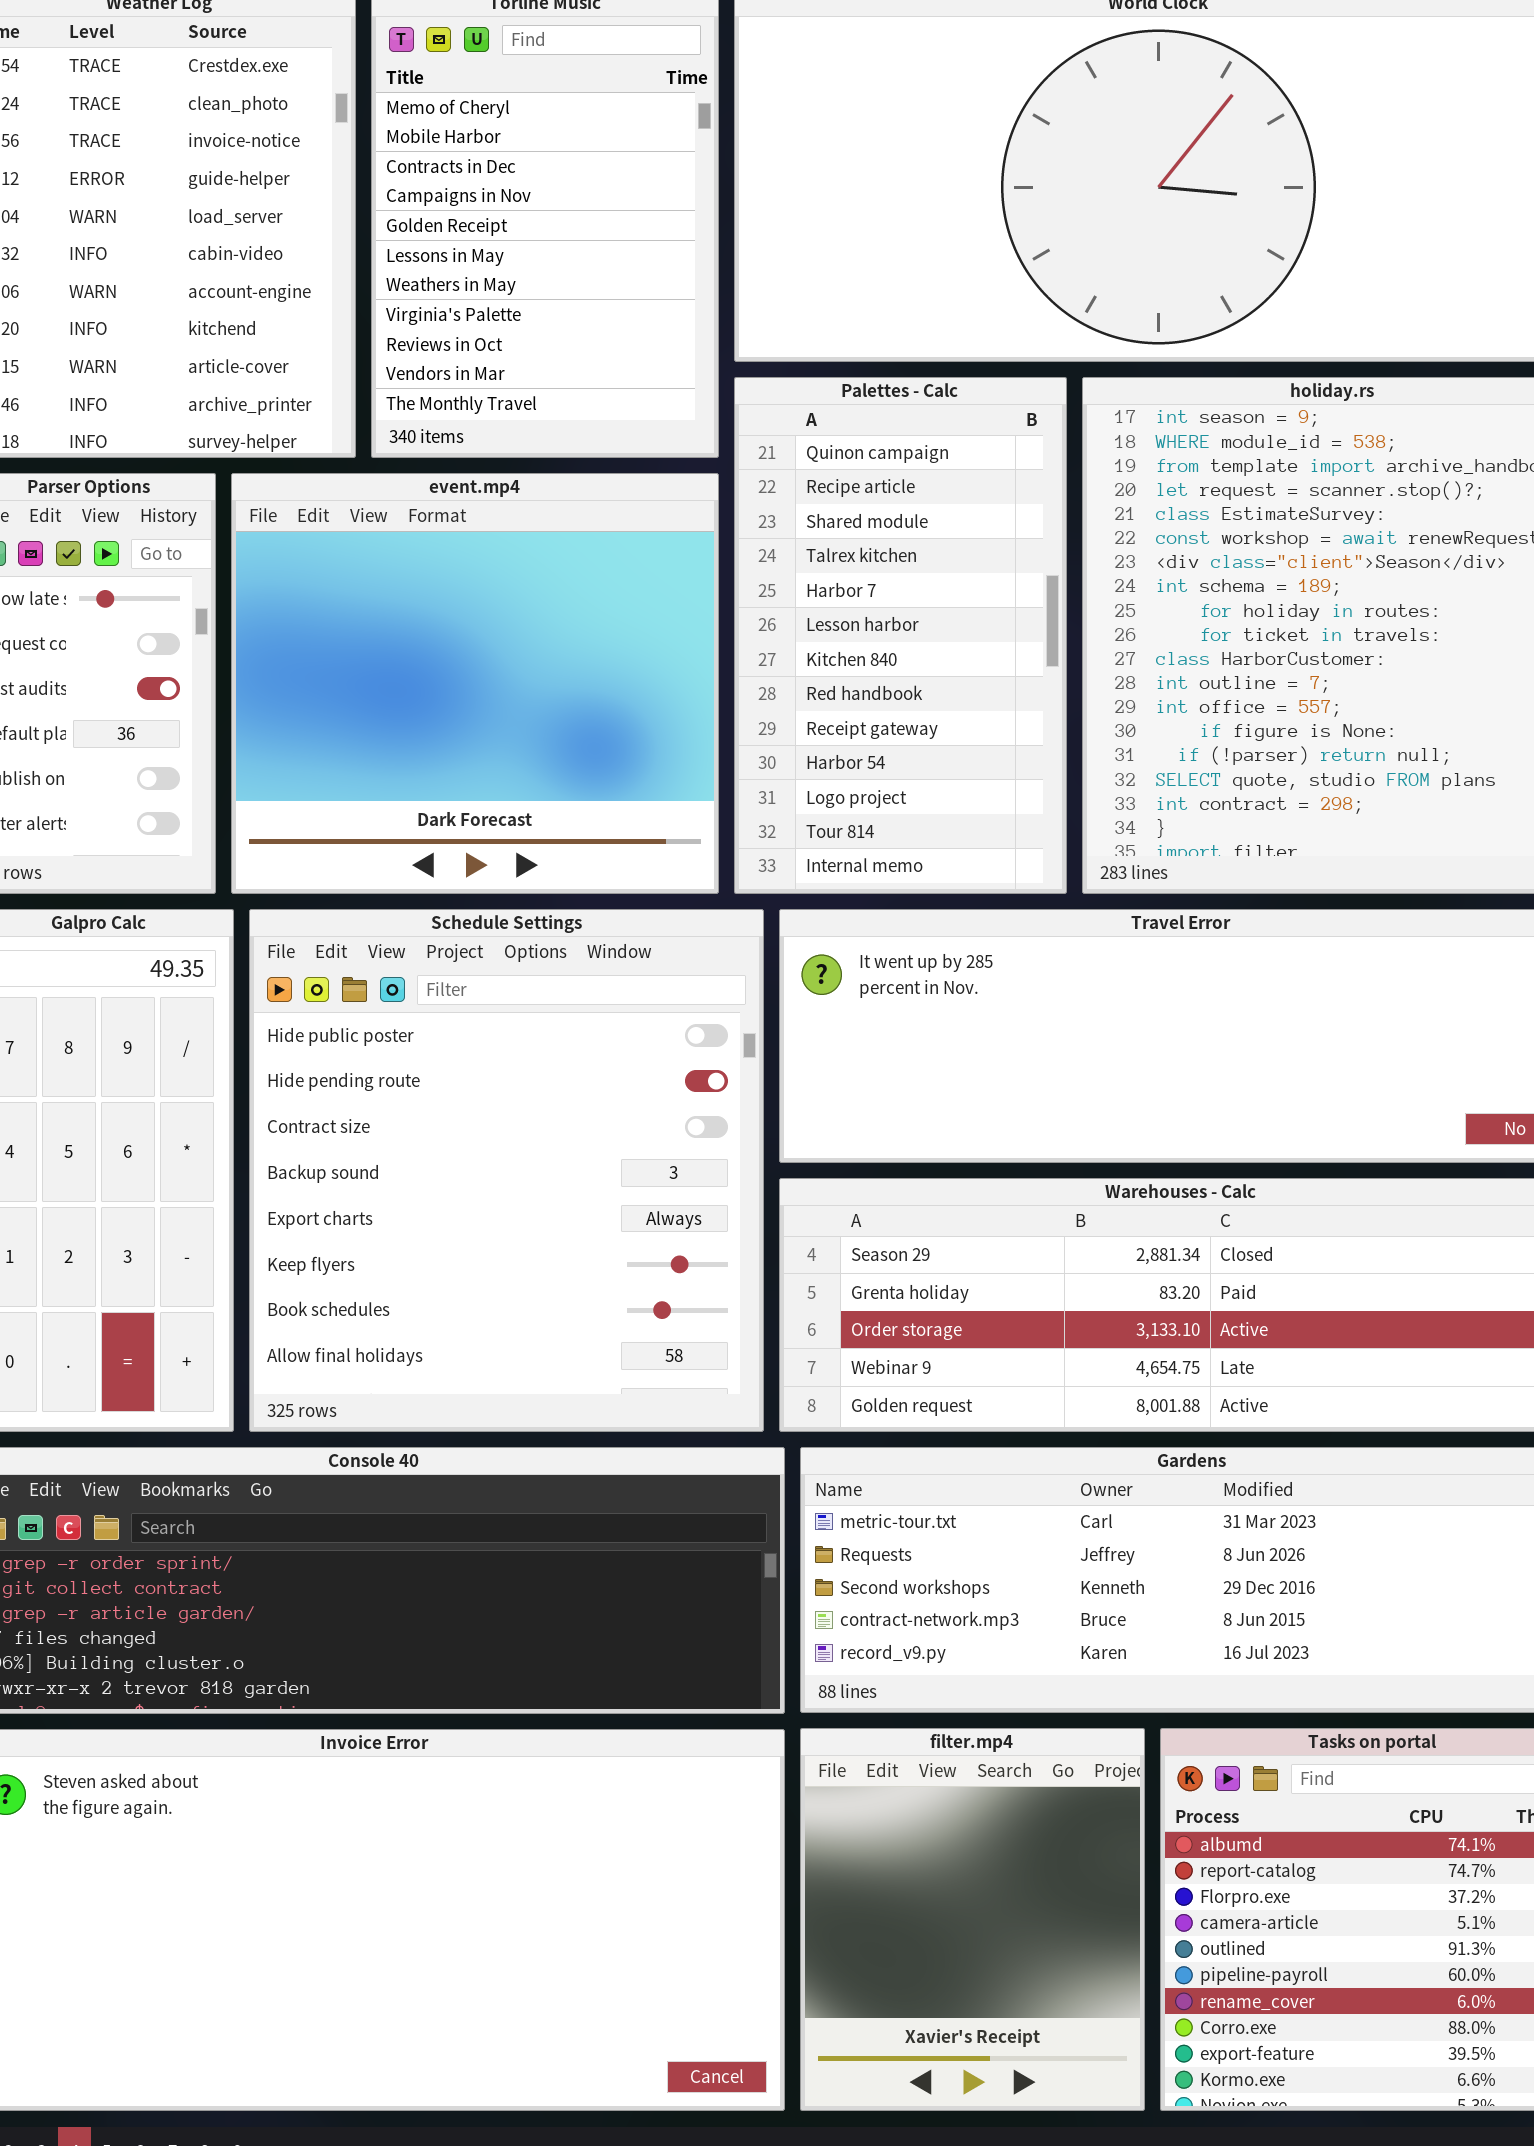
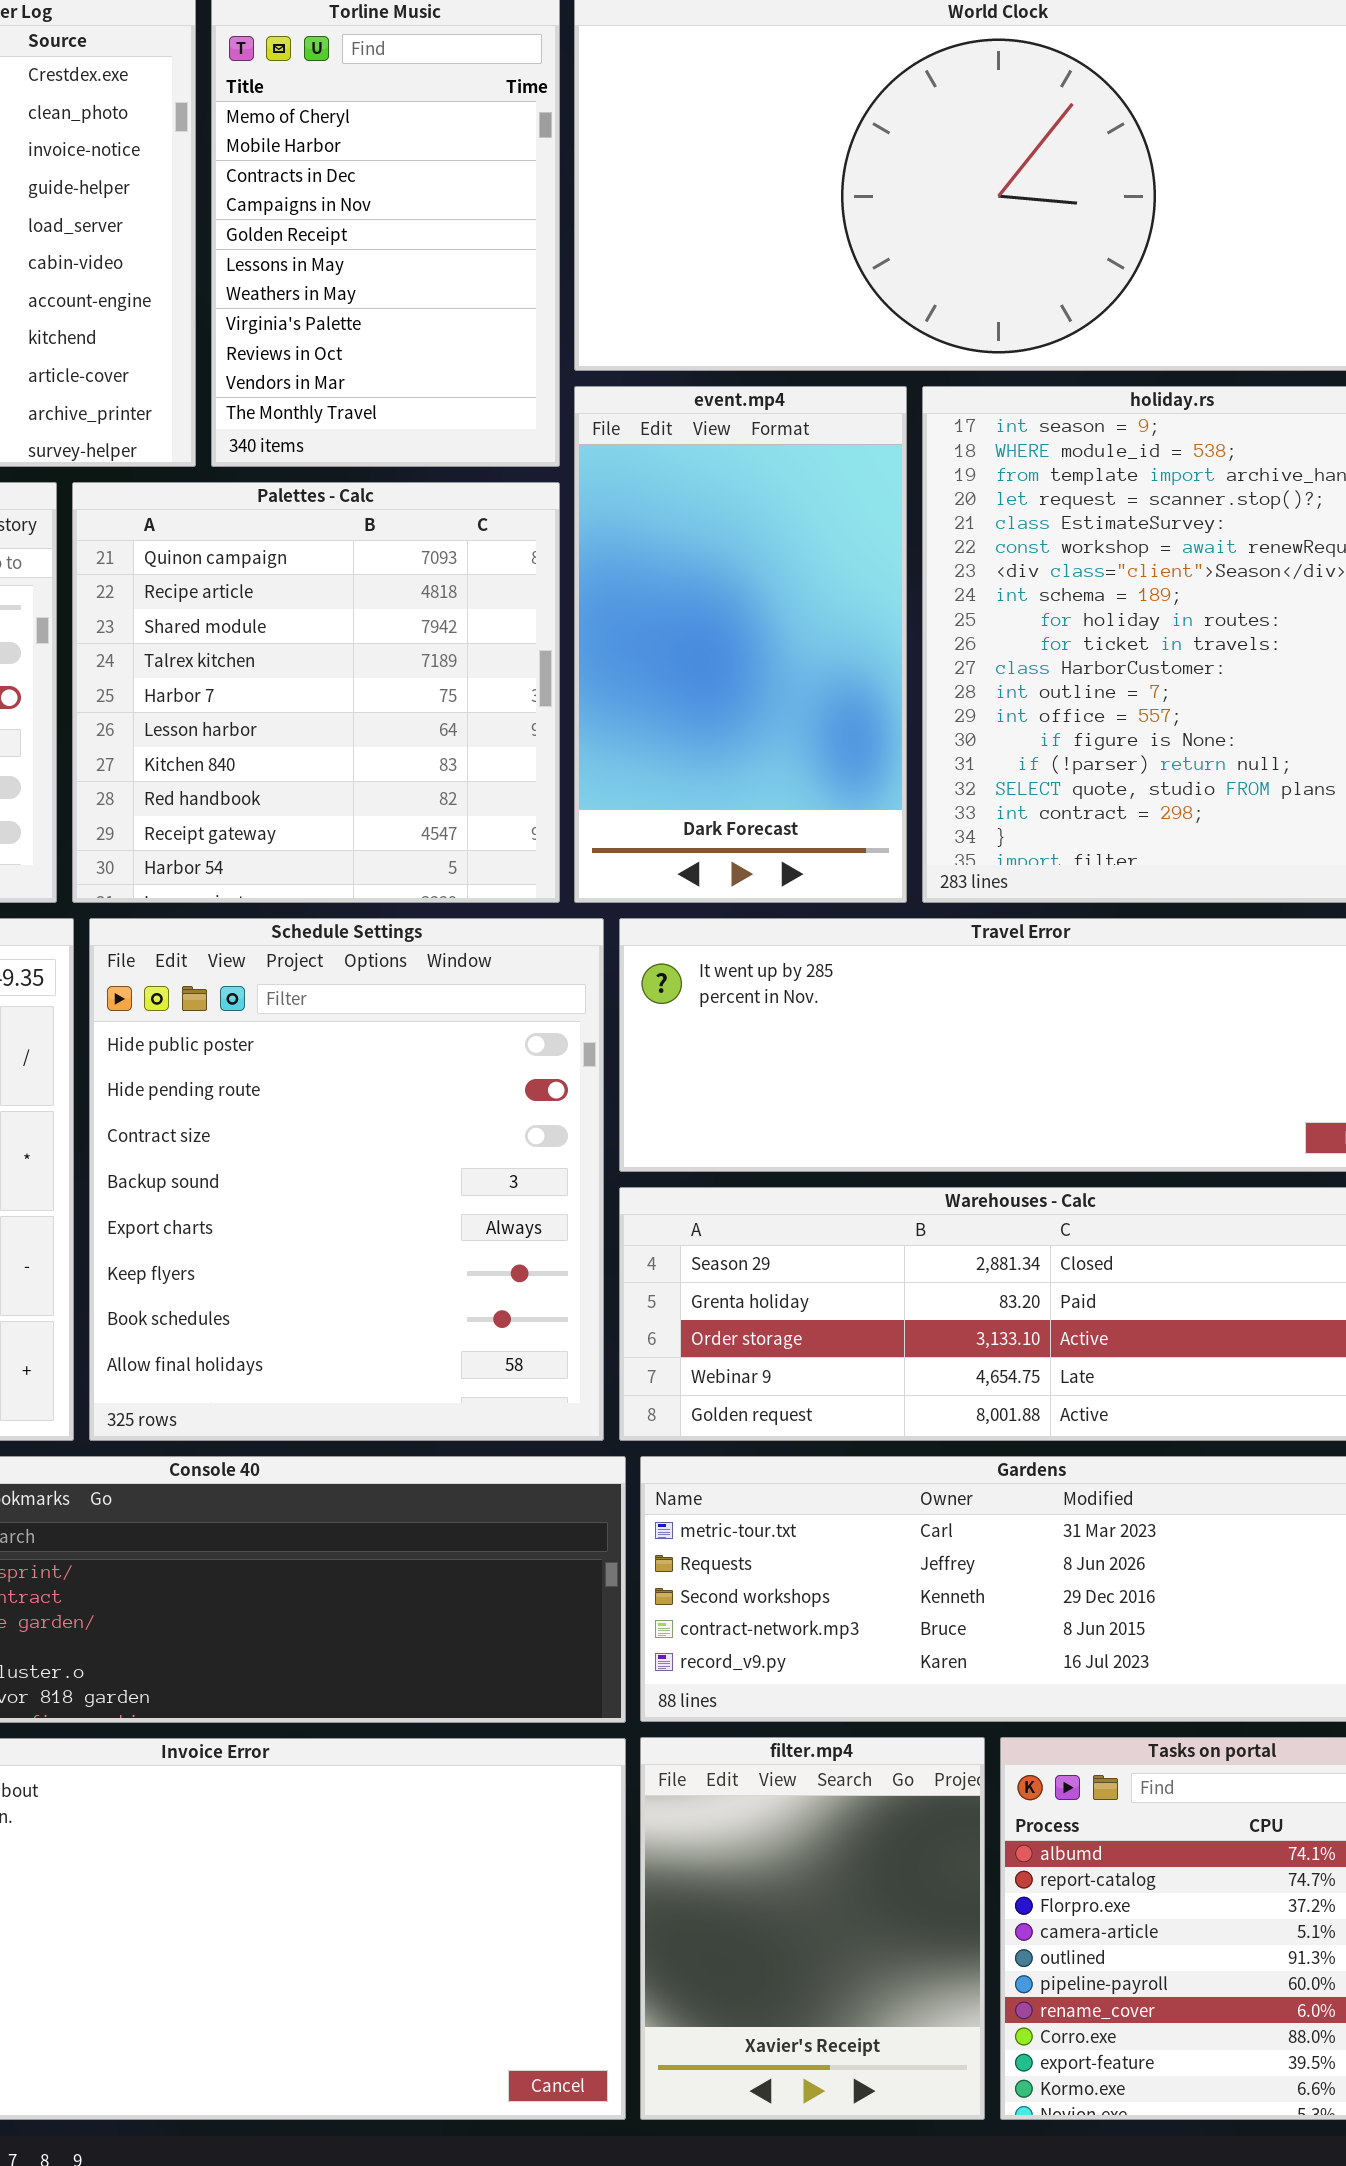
Palettes - Calc: [734,377,1067,894] -> [72,482,560,903], moved, resized
event.mp4: [231,473,719,894] -> [574,386,907,903], moved, resized

